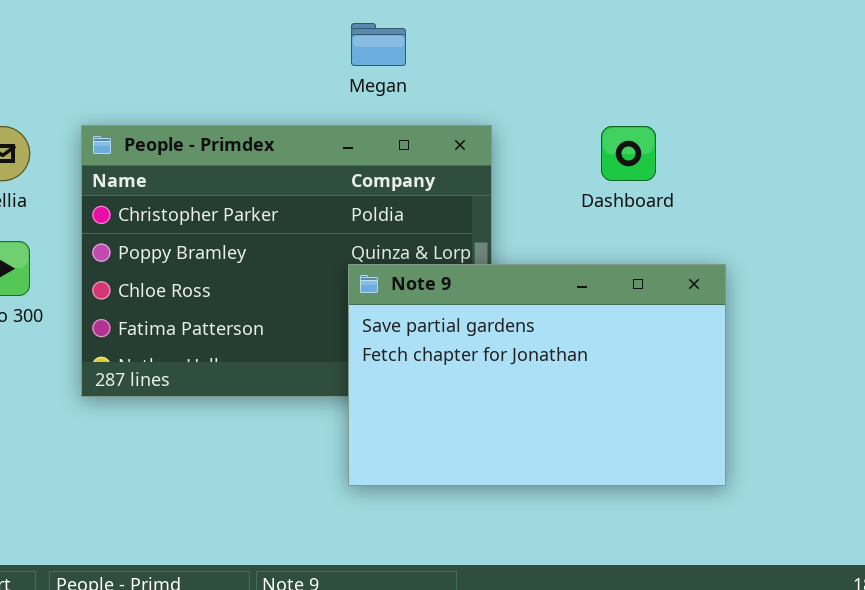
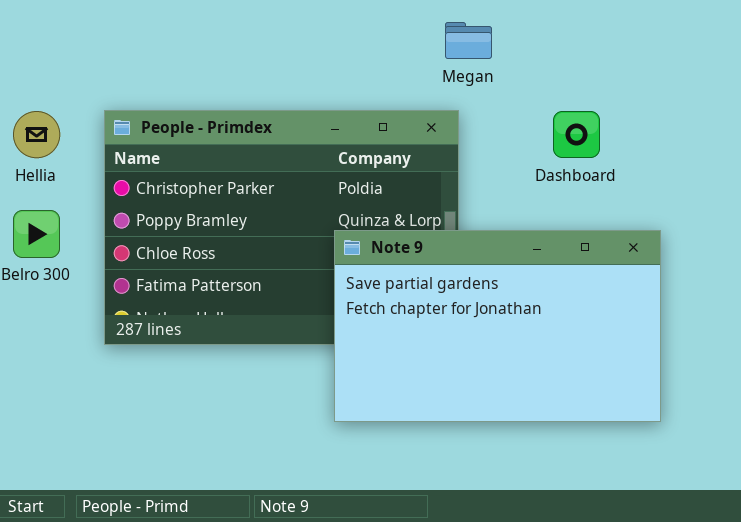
Megan: [351,23,406,66] -> [445,22,492,59], moved

